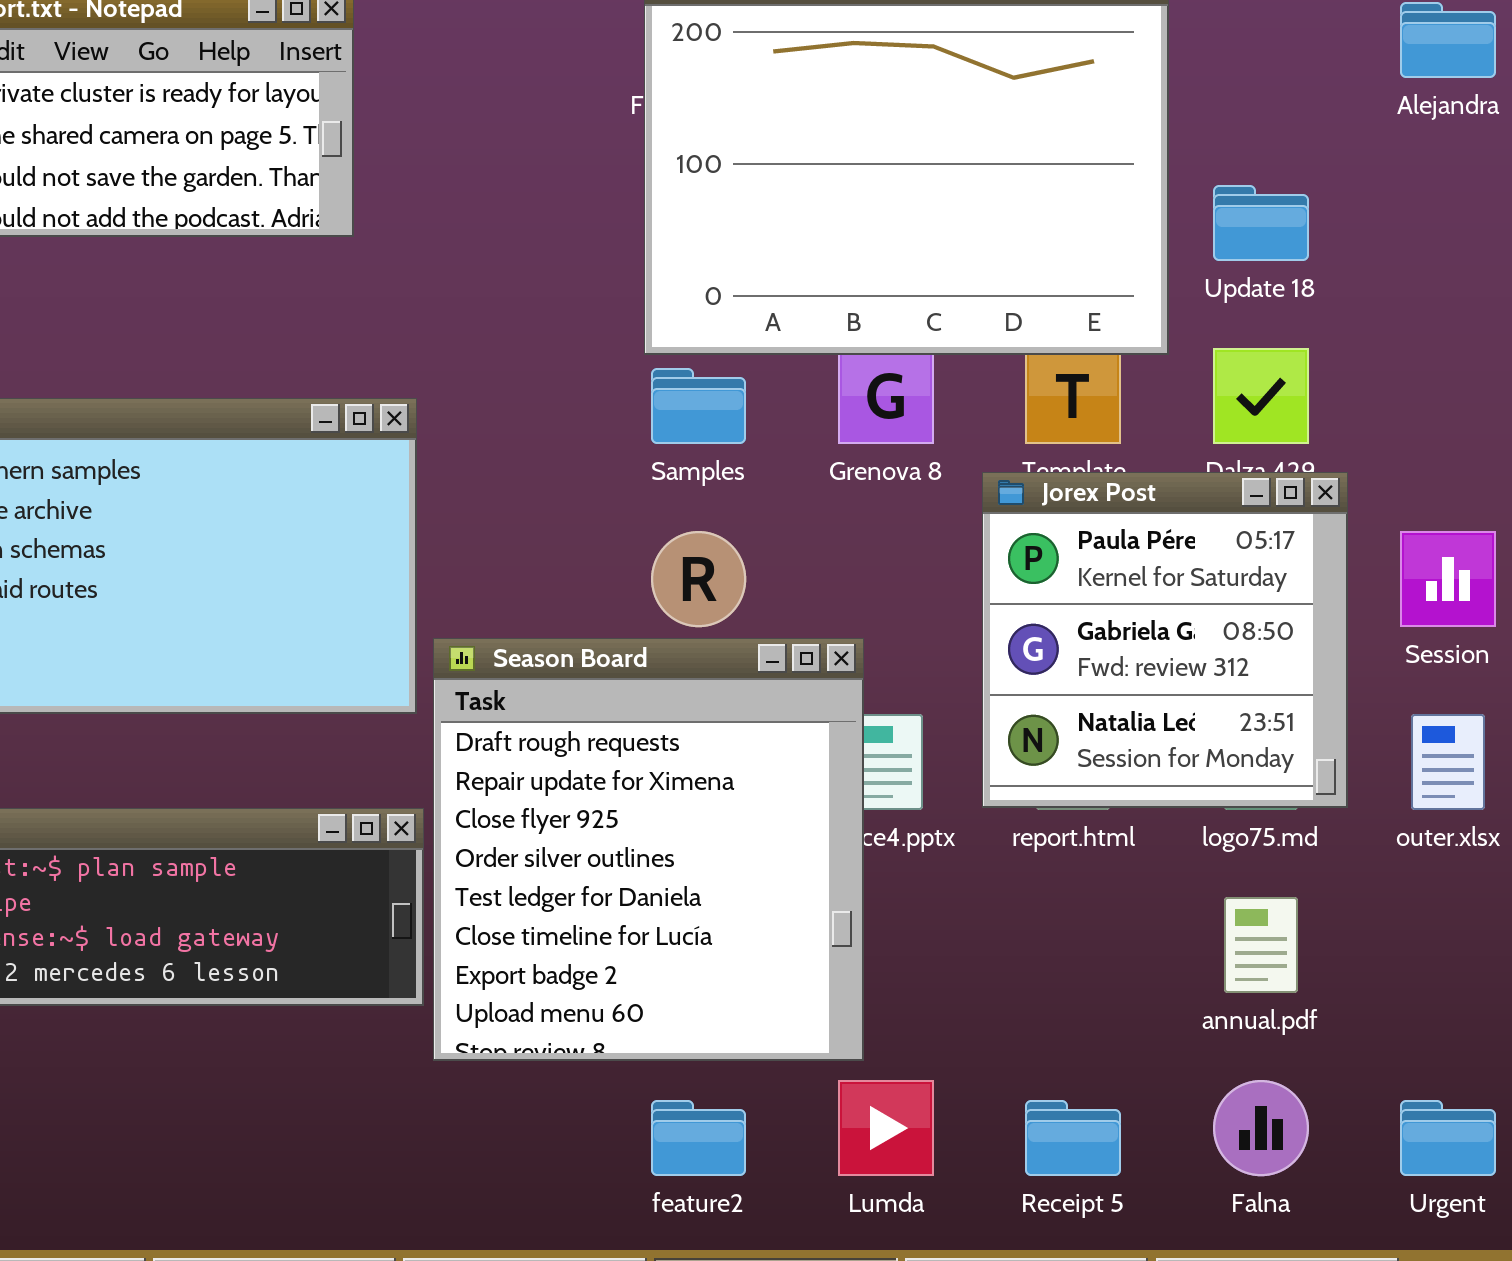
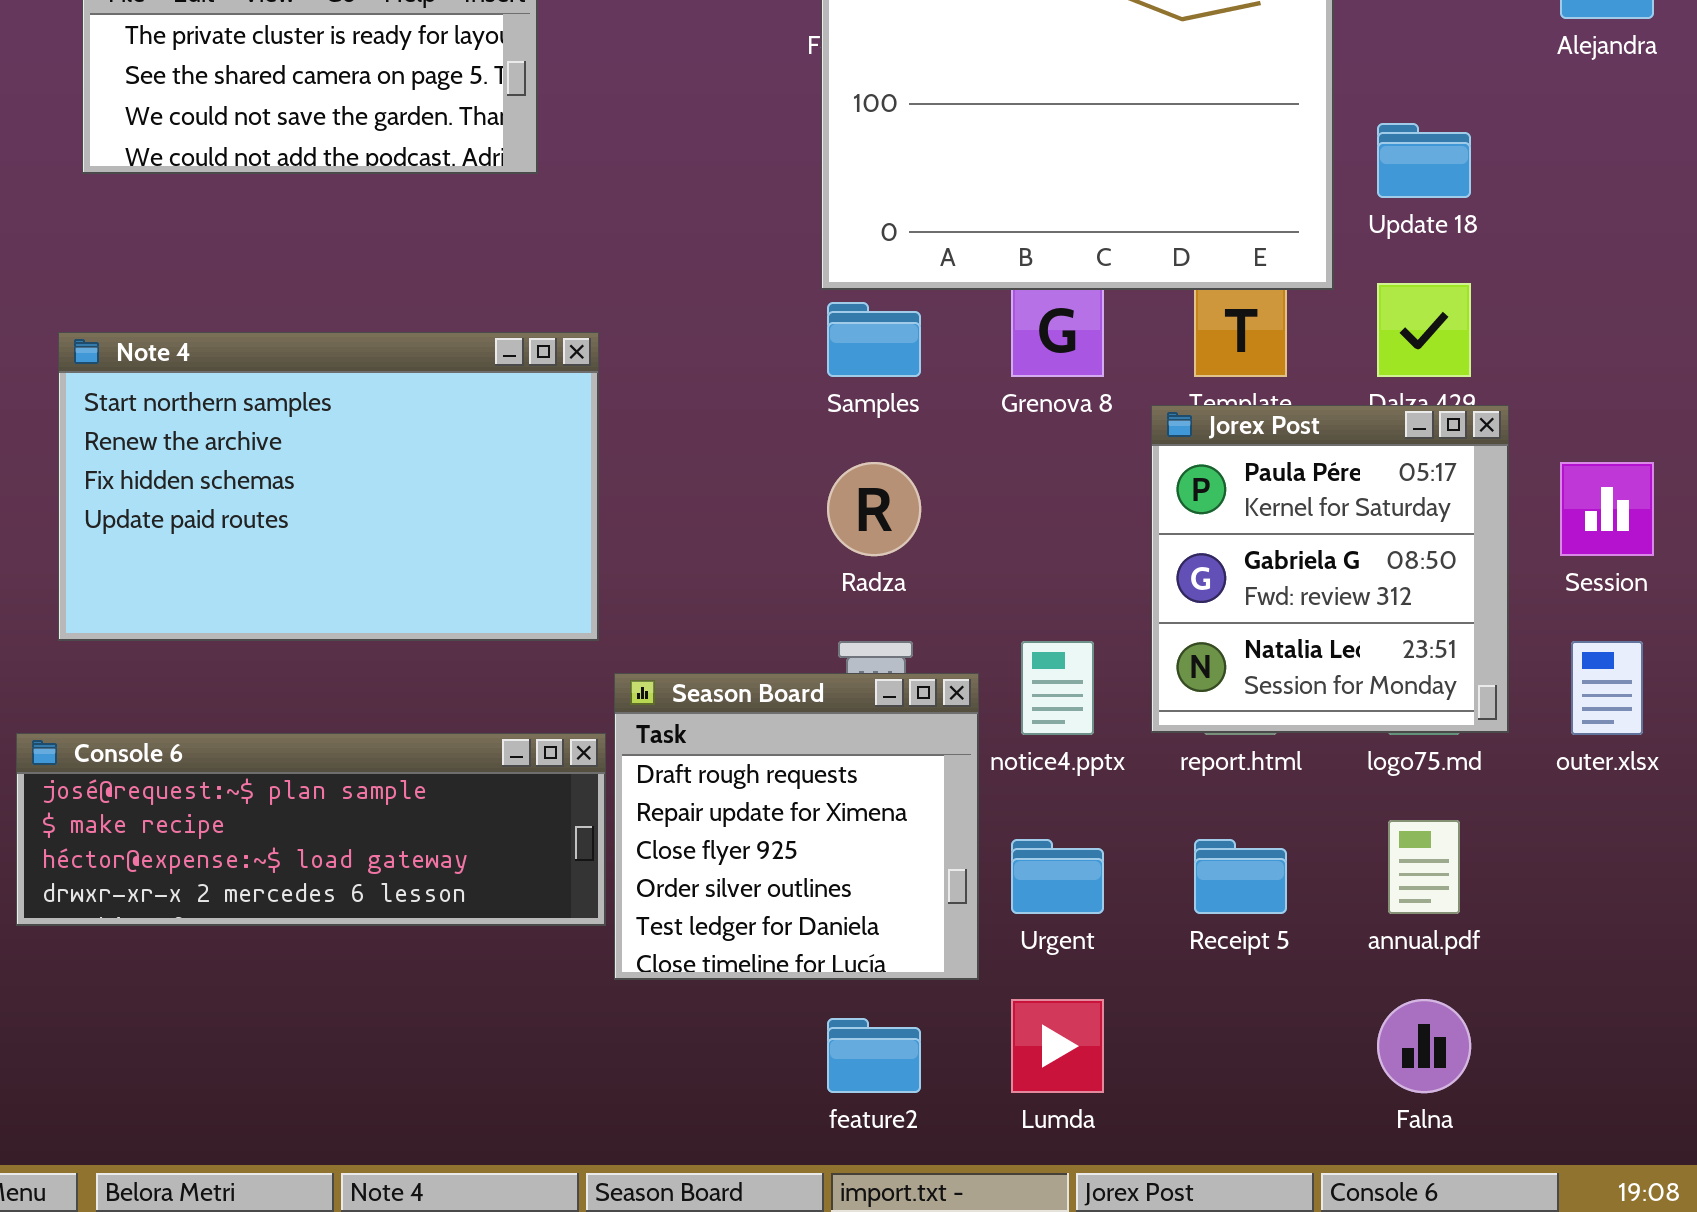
Season Board: [433,638,864,1061] -> [614,673,979,980], resized
Receipt 5: [1025,1100,1121,1176] -> [1194,839,1287,914], moved
Urgent: [1400,1100,1496,1176] -> [1011,839,1104,914], moved

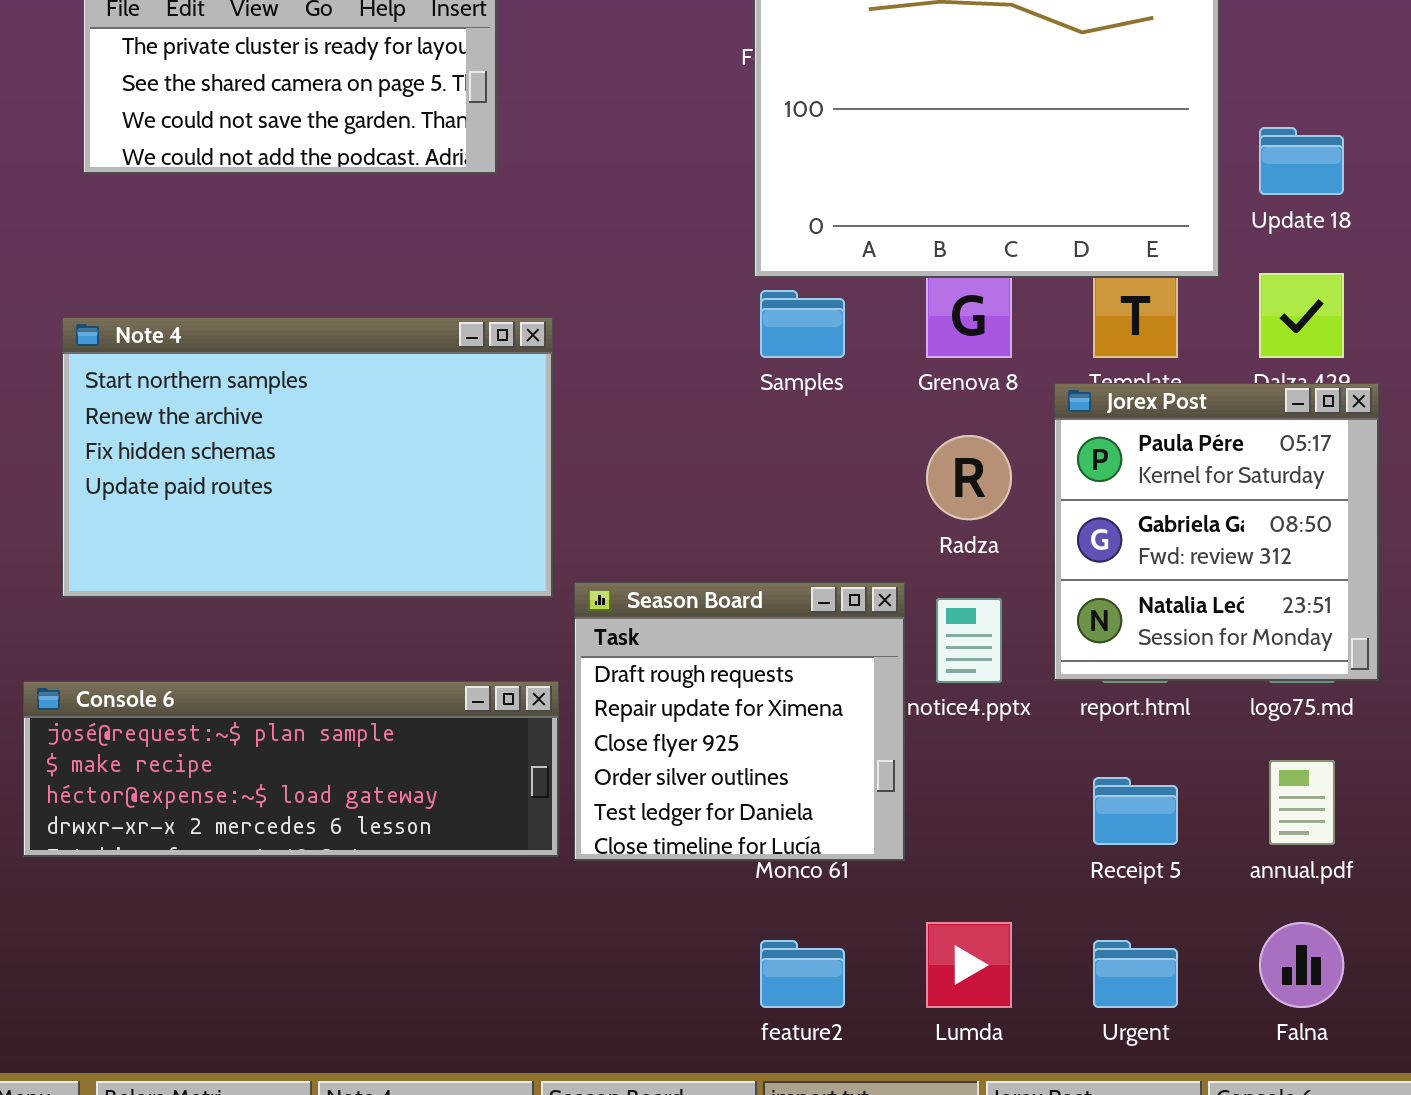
Radza: [827,462,921,556] -> [926,435,1012,520], moved
Season Board: [614,673,979,980] -> [574,582,905,861], moved
Urgent: [1011,839,1104,914] -> [1093,940,1178,1008], moved

